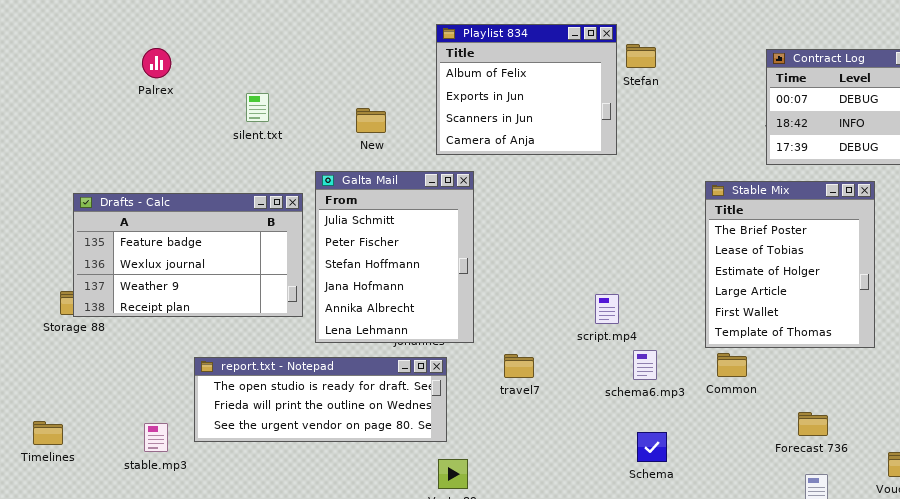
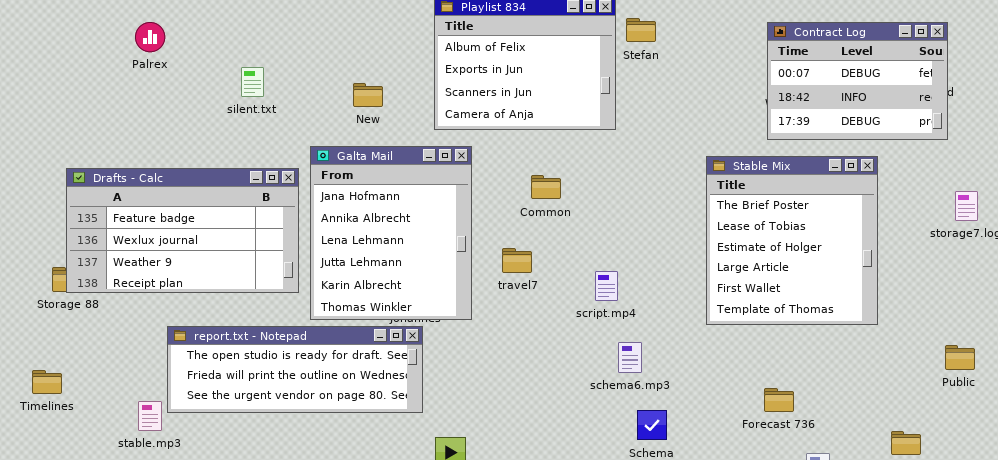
Galta Mail: [315,171,474,343] -> [310,146,472,320], scrolled down 3 rows
schema6.mp3: [633,350,657,380] -> [618,342,642,373], moved
Common: [717,353,747,377] -> [531,175,561,199], moved
travel7: [504,354,534,378] -> [502,248,532,273], moved
report.txt - Notepad: [194,357,447,442] -> [167,326,423,413], moved
Forecast 736: [798,412,828,436] -> [764,388,794,412], moved
Timelines: [33,421,63,445] -> [32,370,62,394], moved

